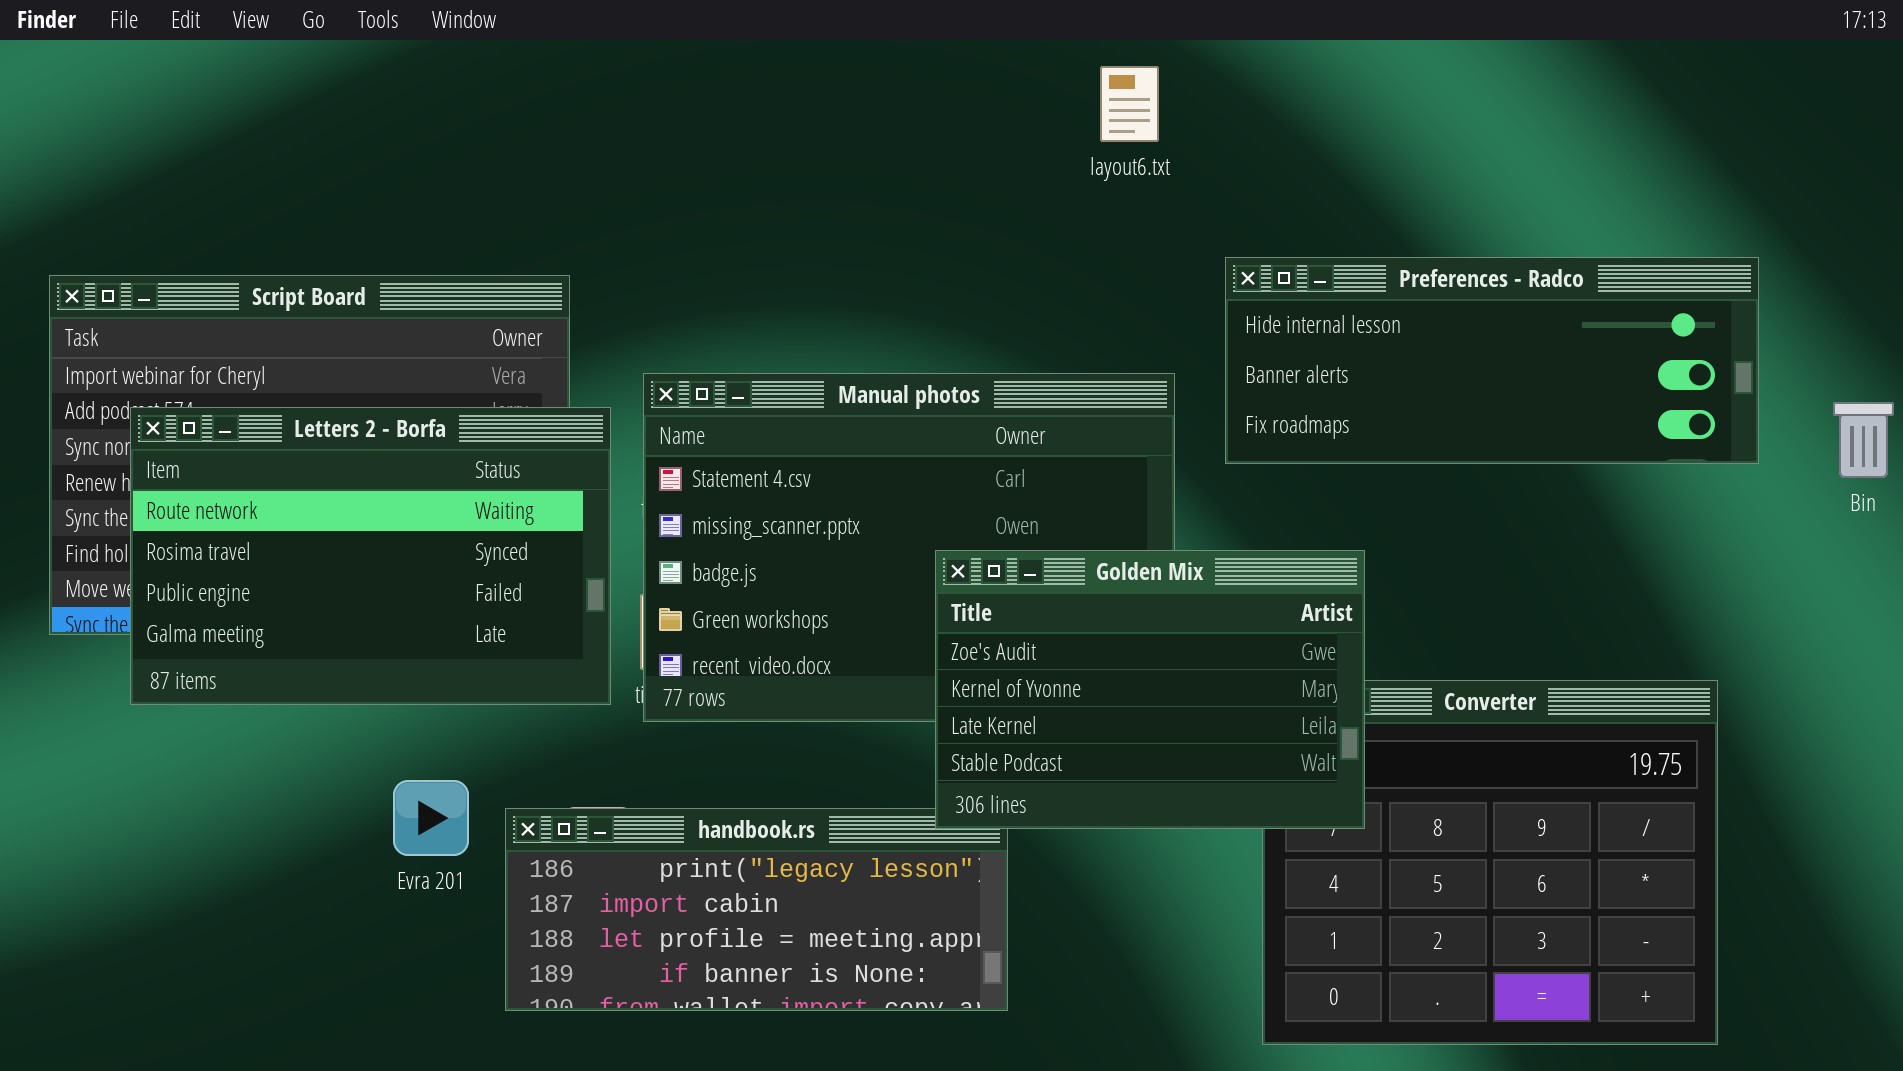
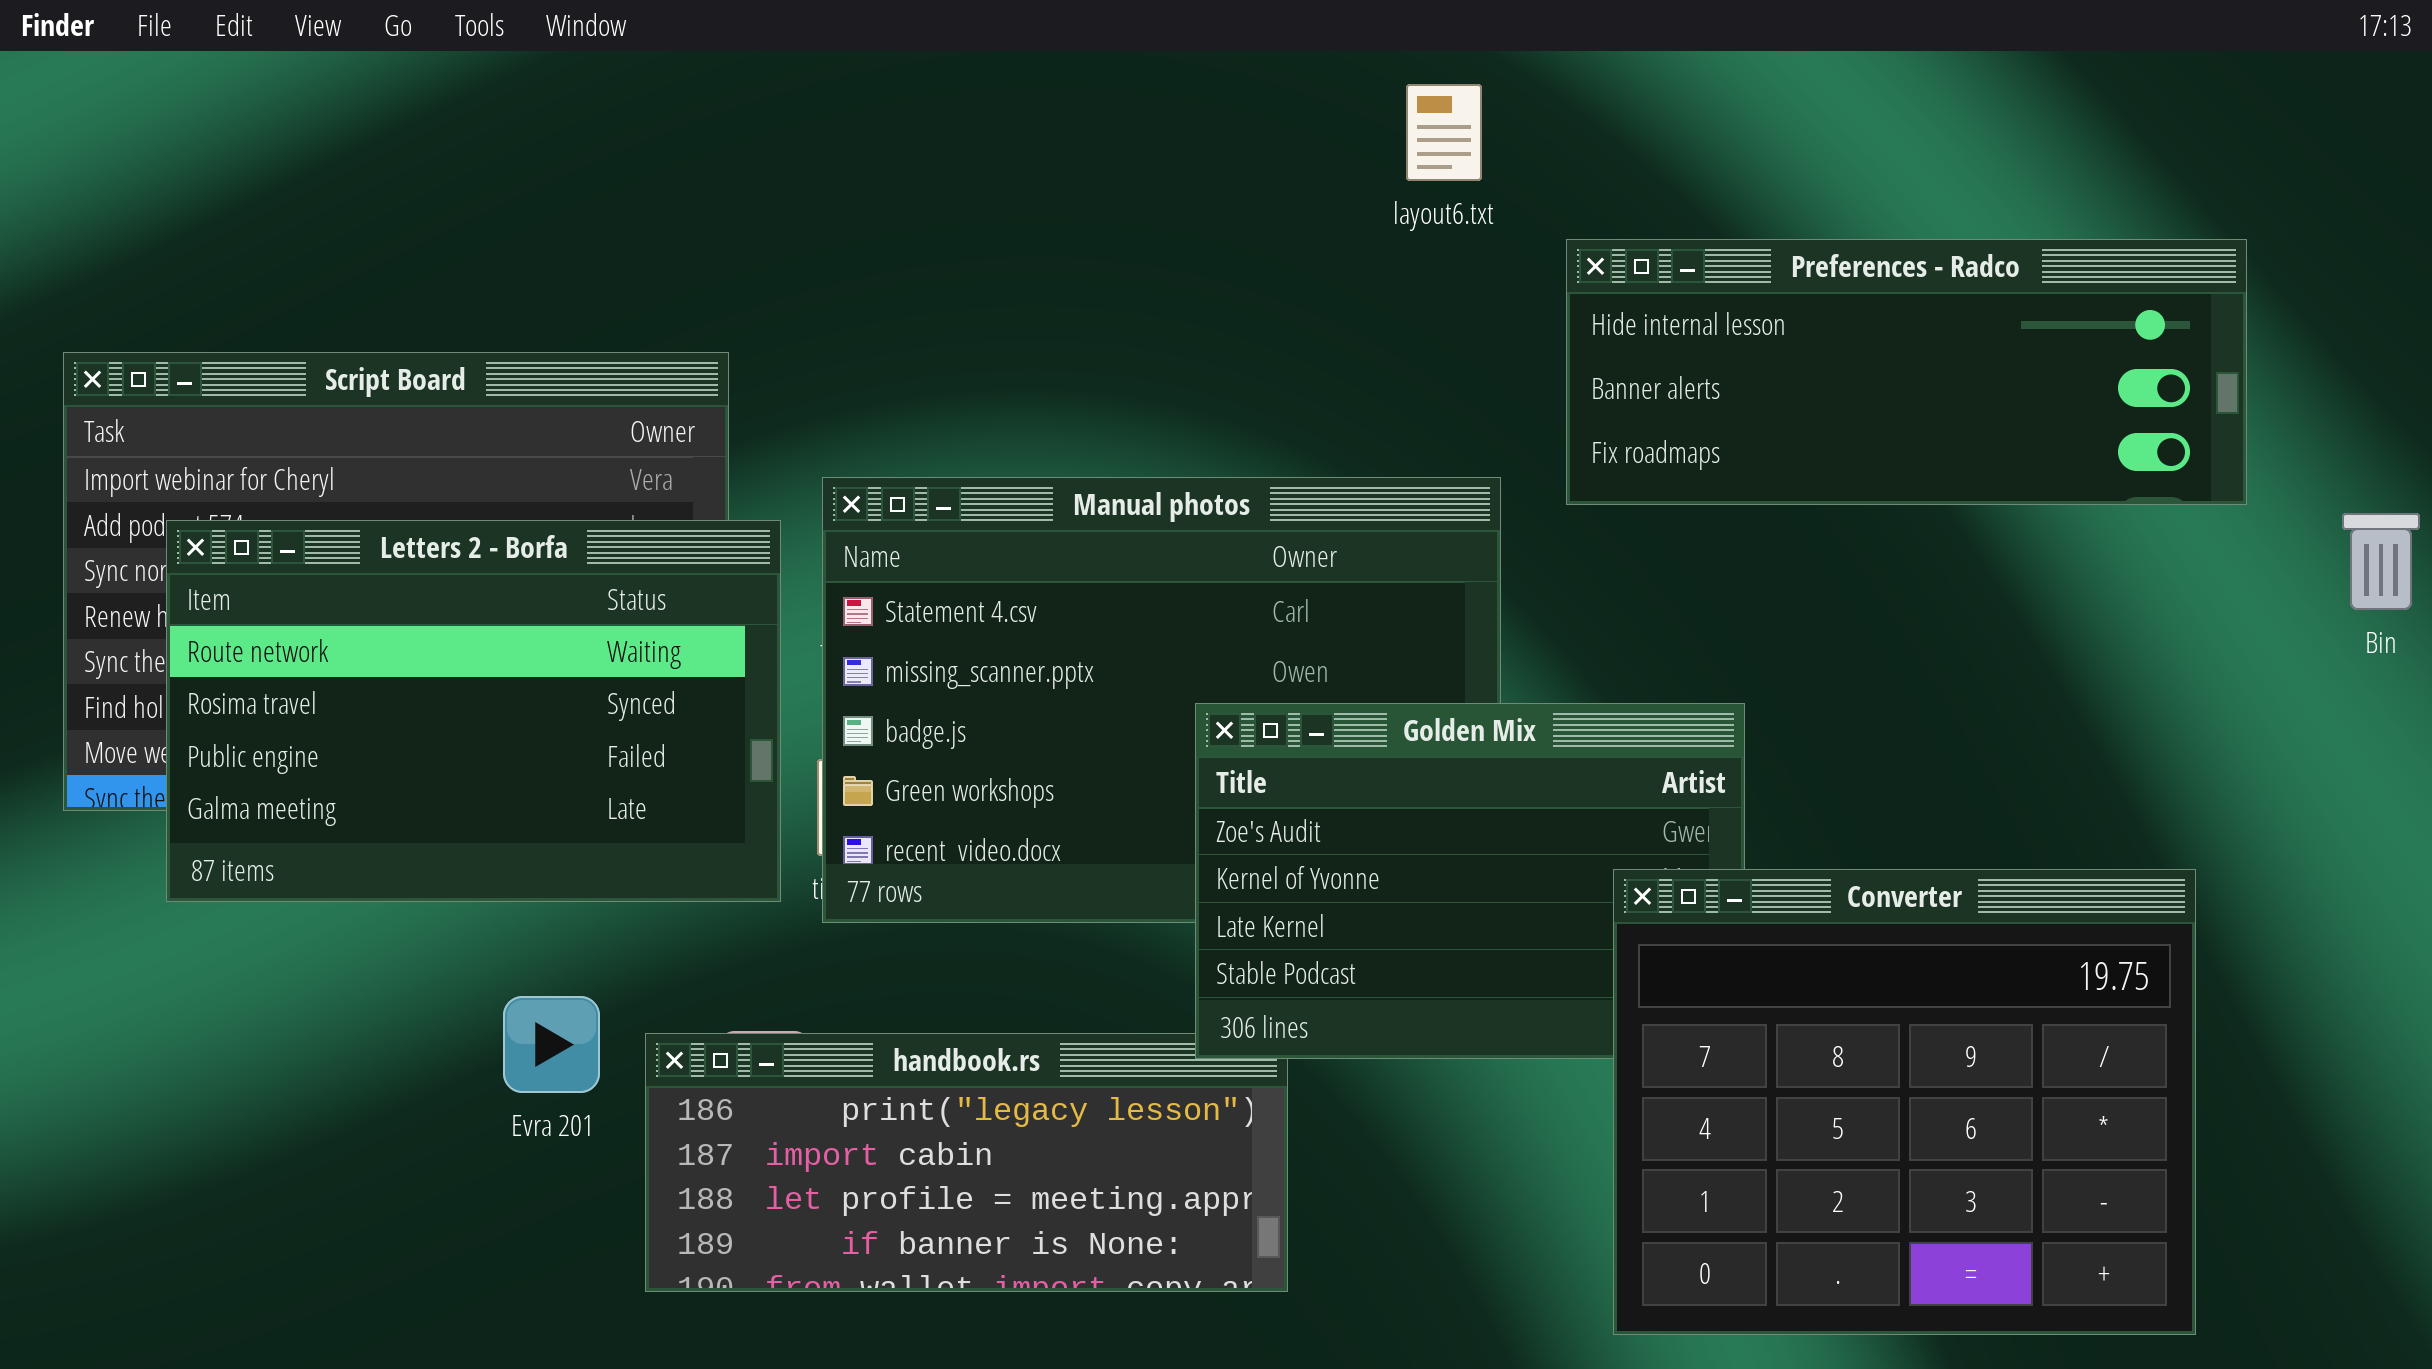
Preferences - Radco: [1225,257,1759,464] -> [1566,239,2247,505], moved
Converter: [1262,680,1718,1045] -> [1613,869,2196,1335], raised

